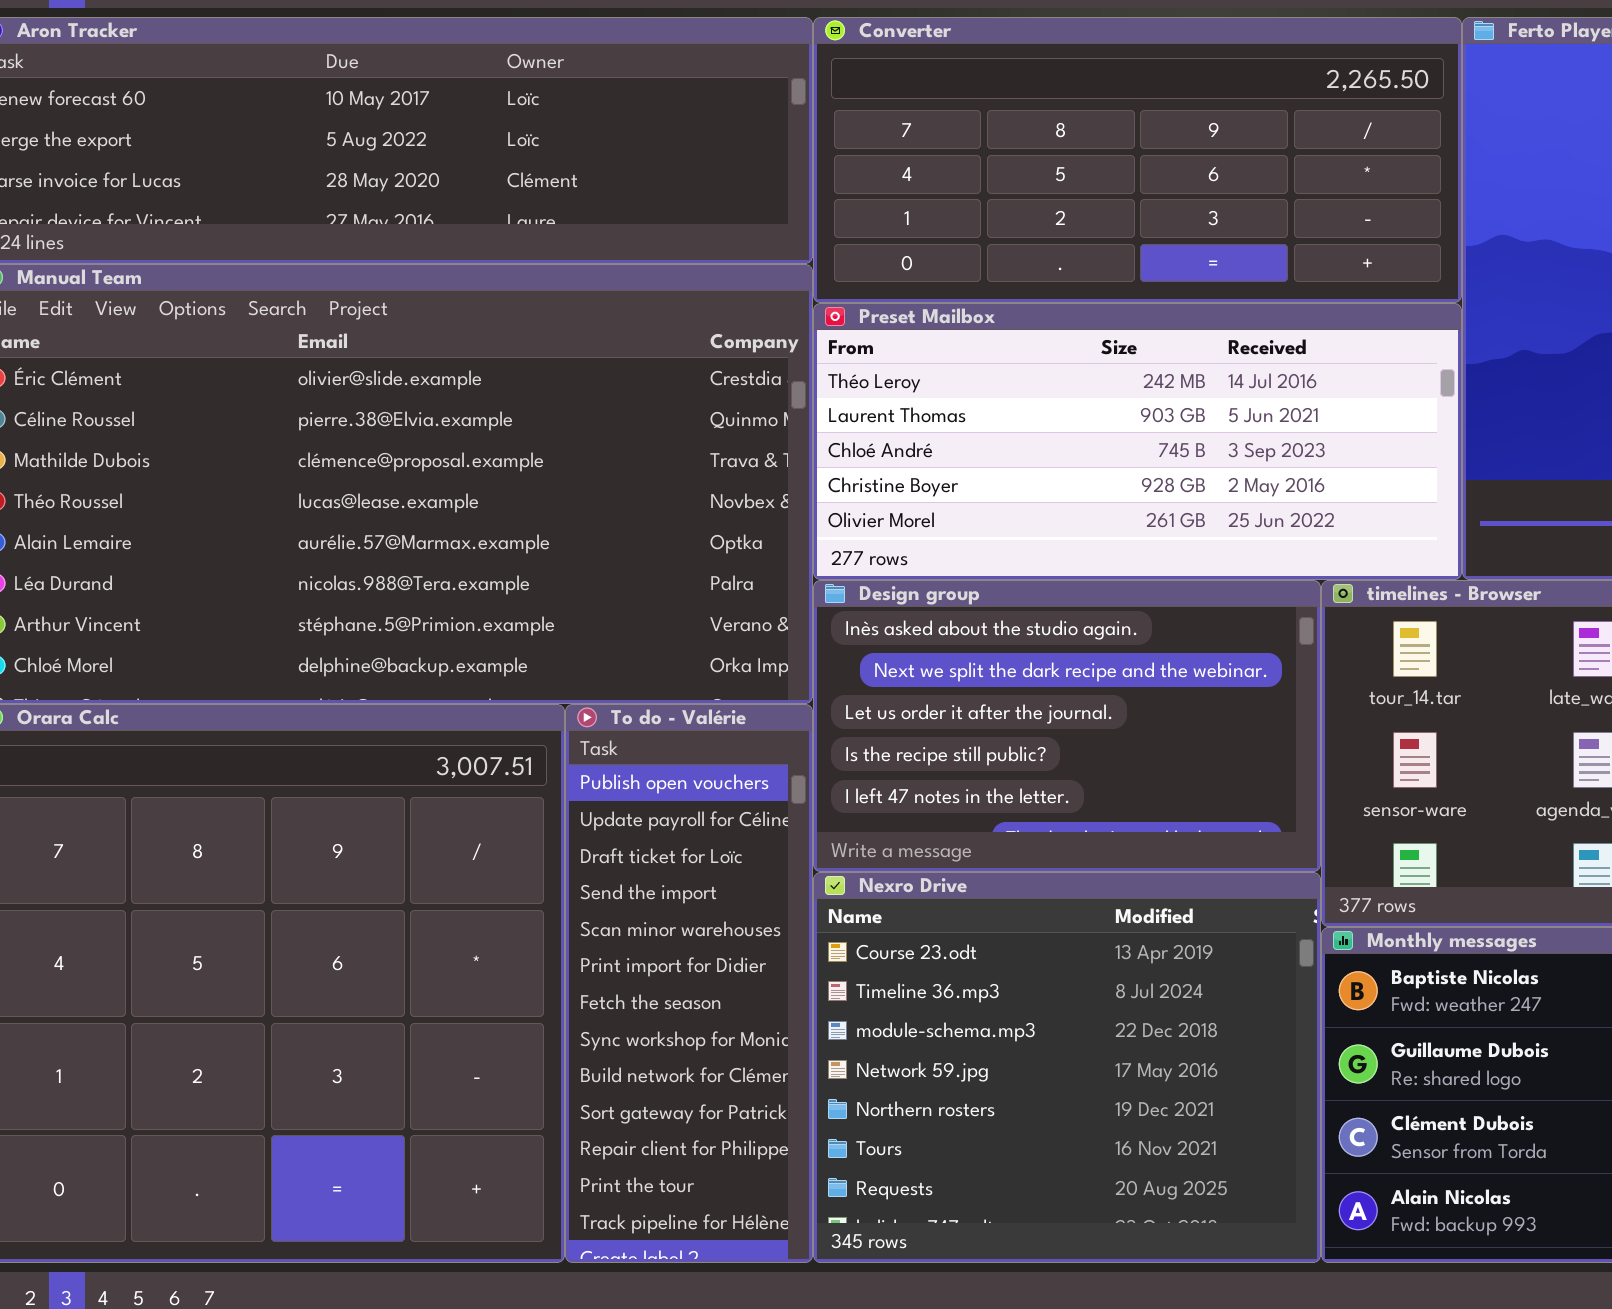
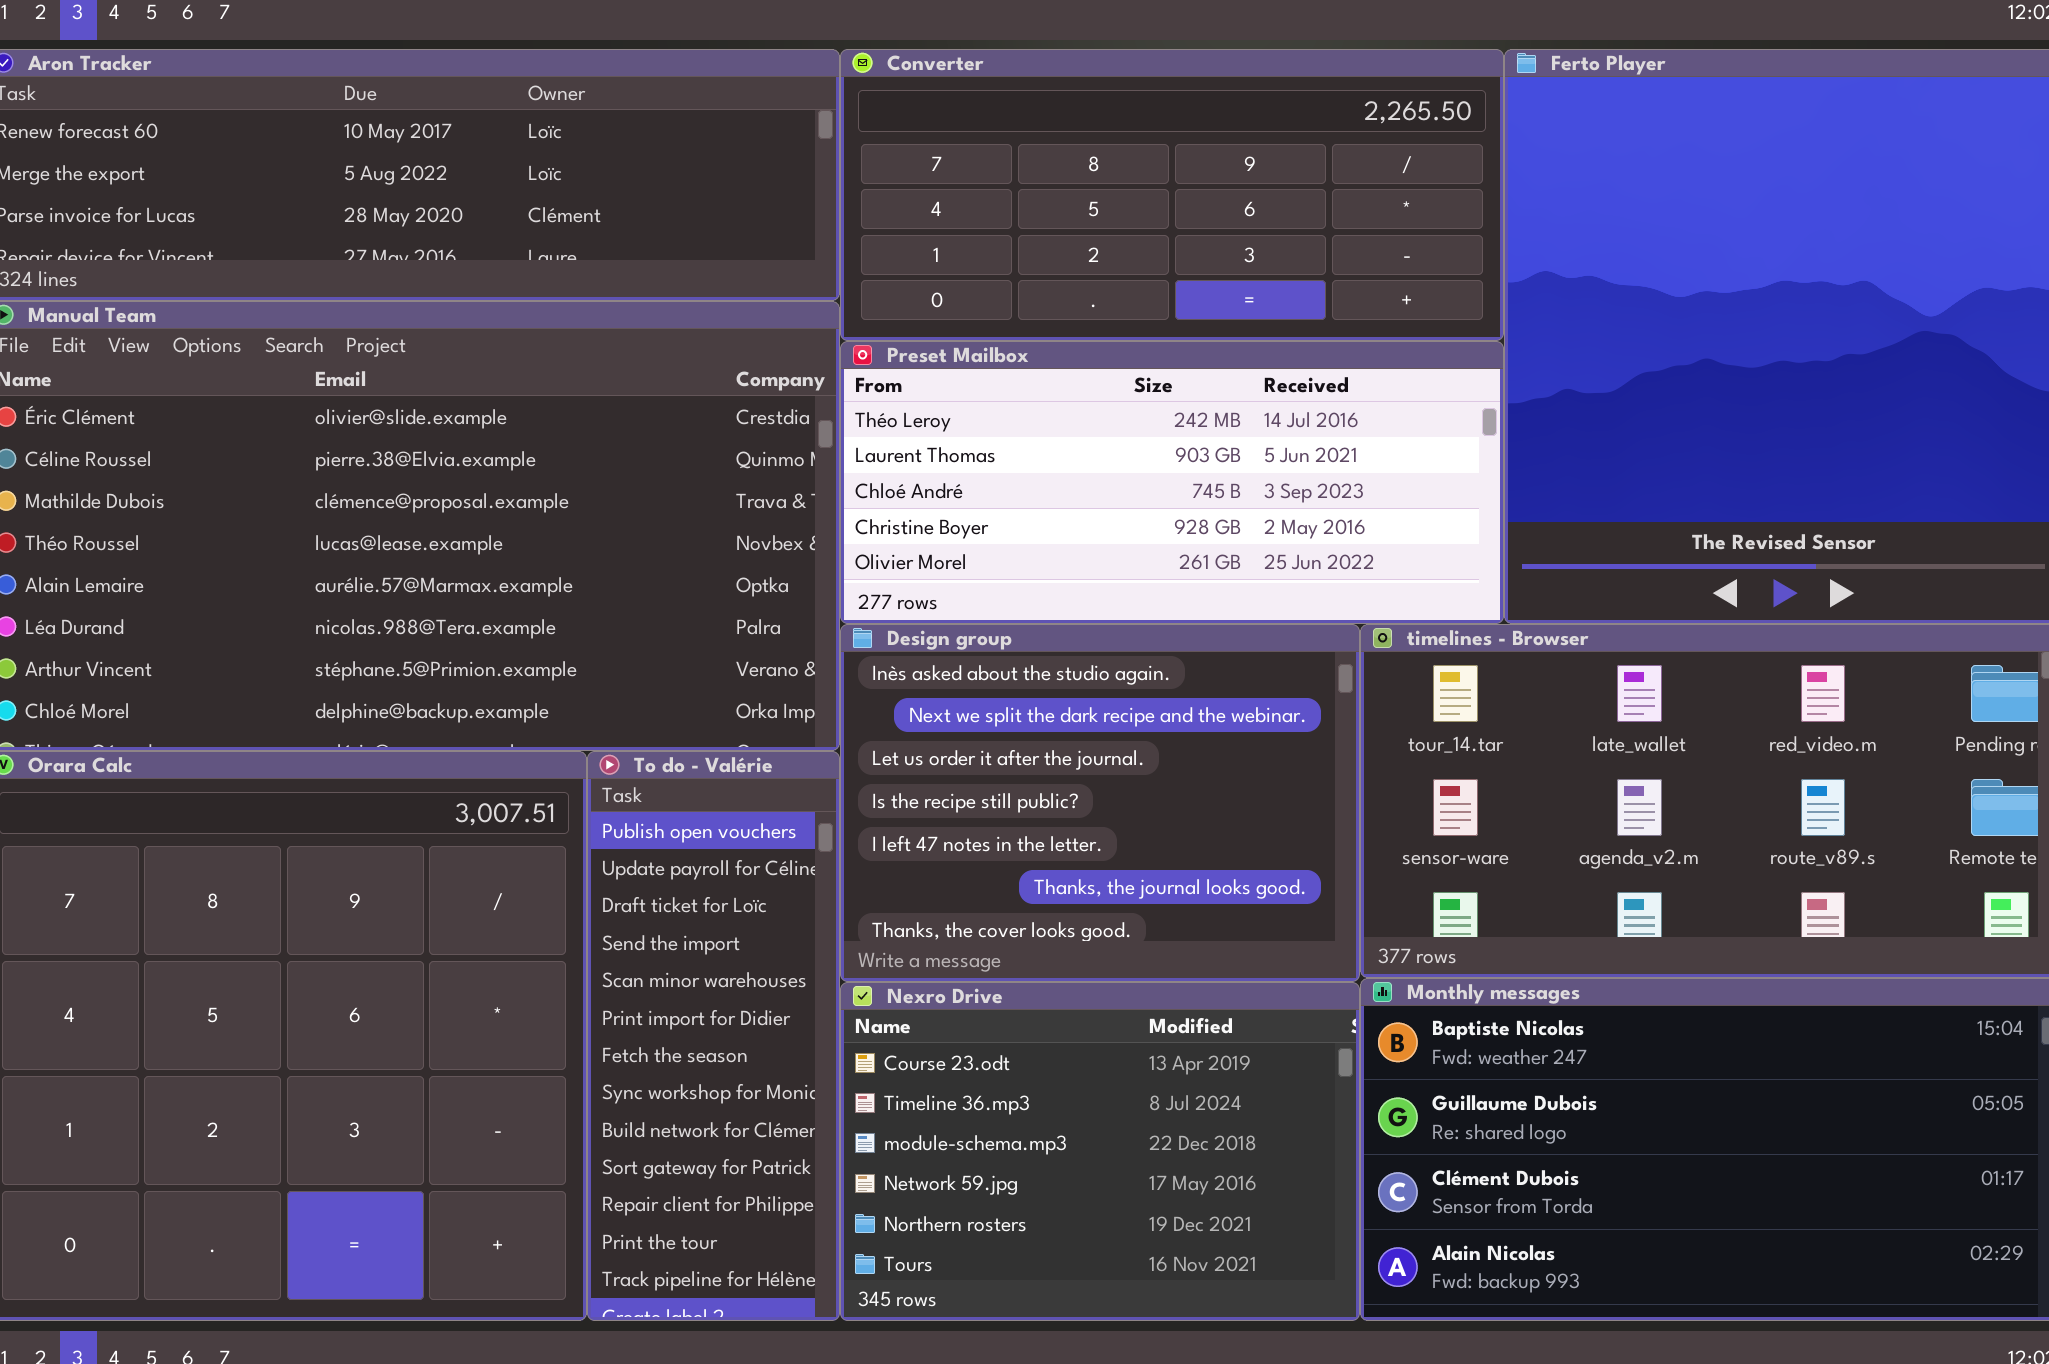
Design group: [813,580,1321,872] -> [840,624,1360,982], resized
Nexro Drive: [813,872,1321,1263] -> [840,982,1360,1321], resized

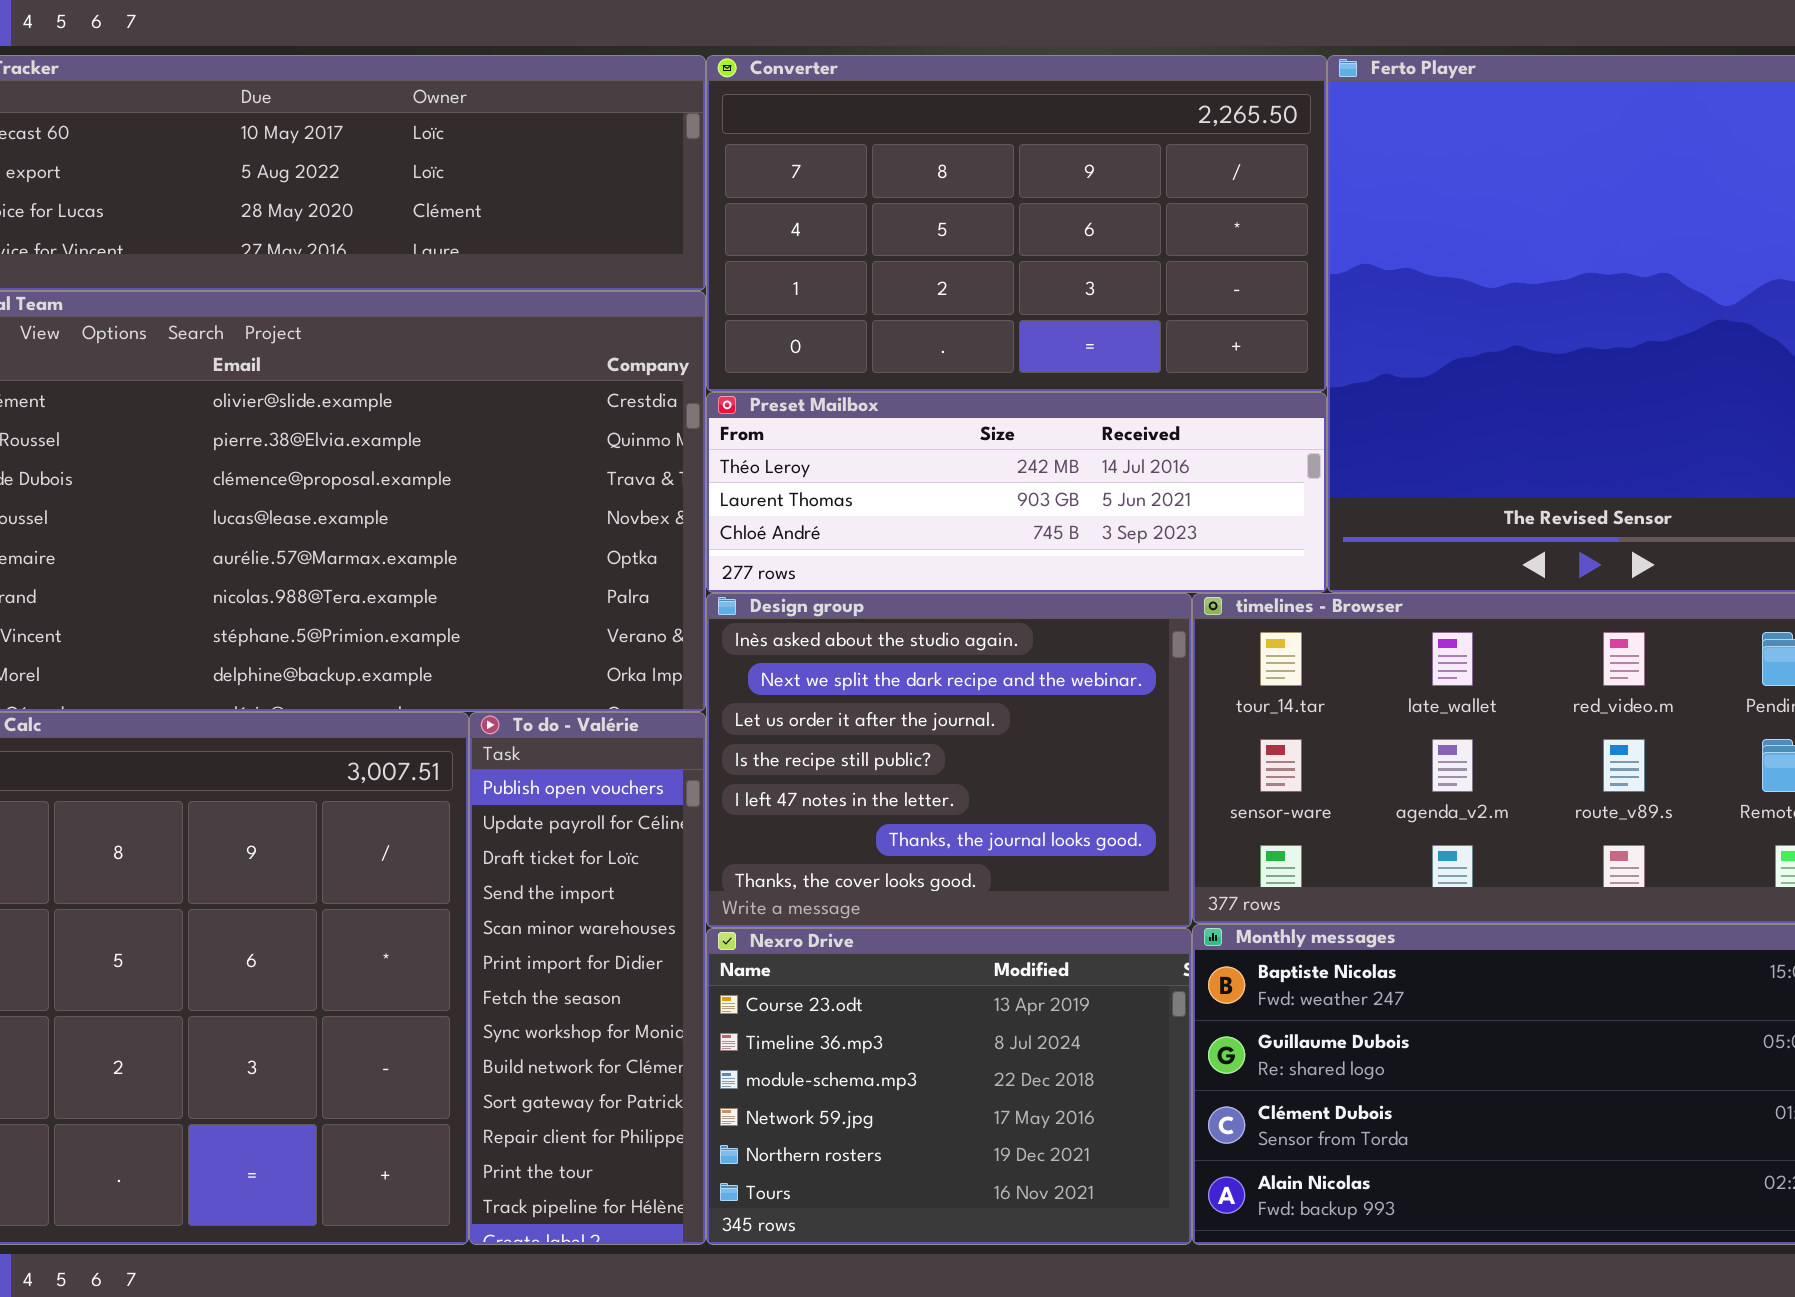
Converter: [840,49,1504,341] -> [706,55,1327,392], resized
Preset Mailbox: [840,341,1504,624] -> [706,392,1327,593], resized

